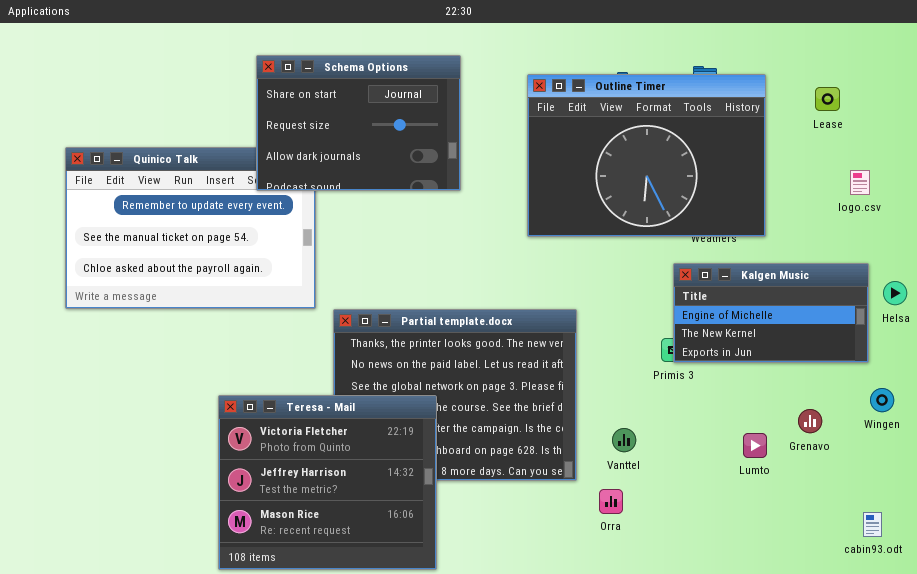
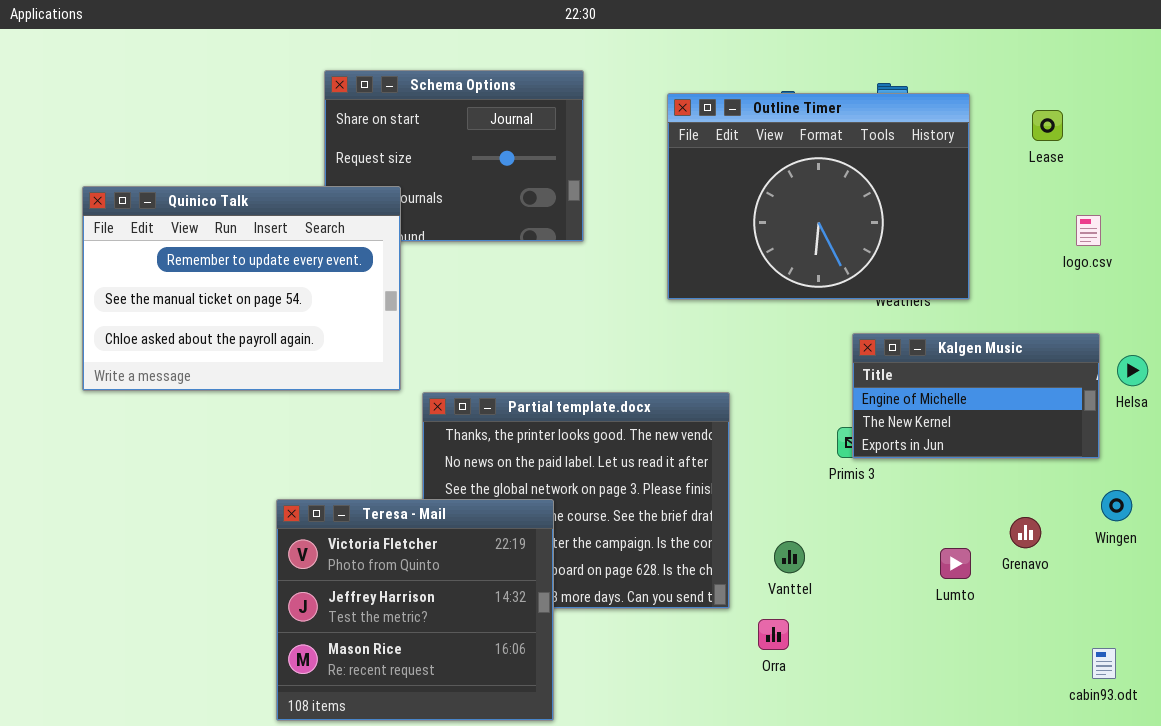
Quinico Talk: [65,147,316,309] -> [82,186,401,391], raised

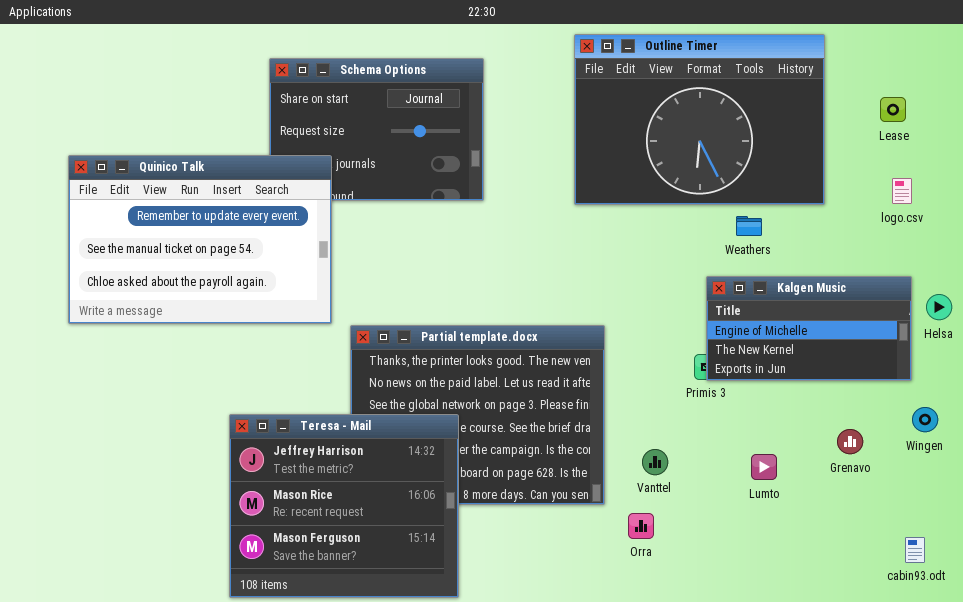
Outline Timer: [667,93,970,300] -> [574,34,825,205], moved
Lease: [1032,110,1063,141] -> [880,97,906,122], moved
Teresa - Mail: [276,499,554,721] -> [229,414,459,598], scrolled down 1 row
Lumto: [940,548,971,579] -> [751,454,777,480], moved

